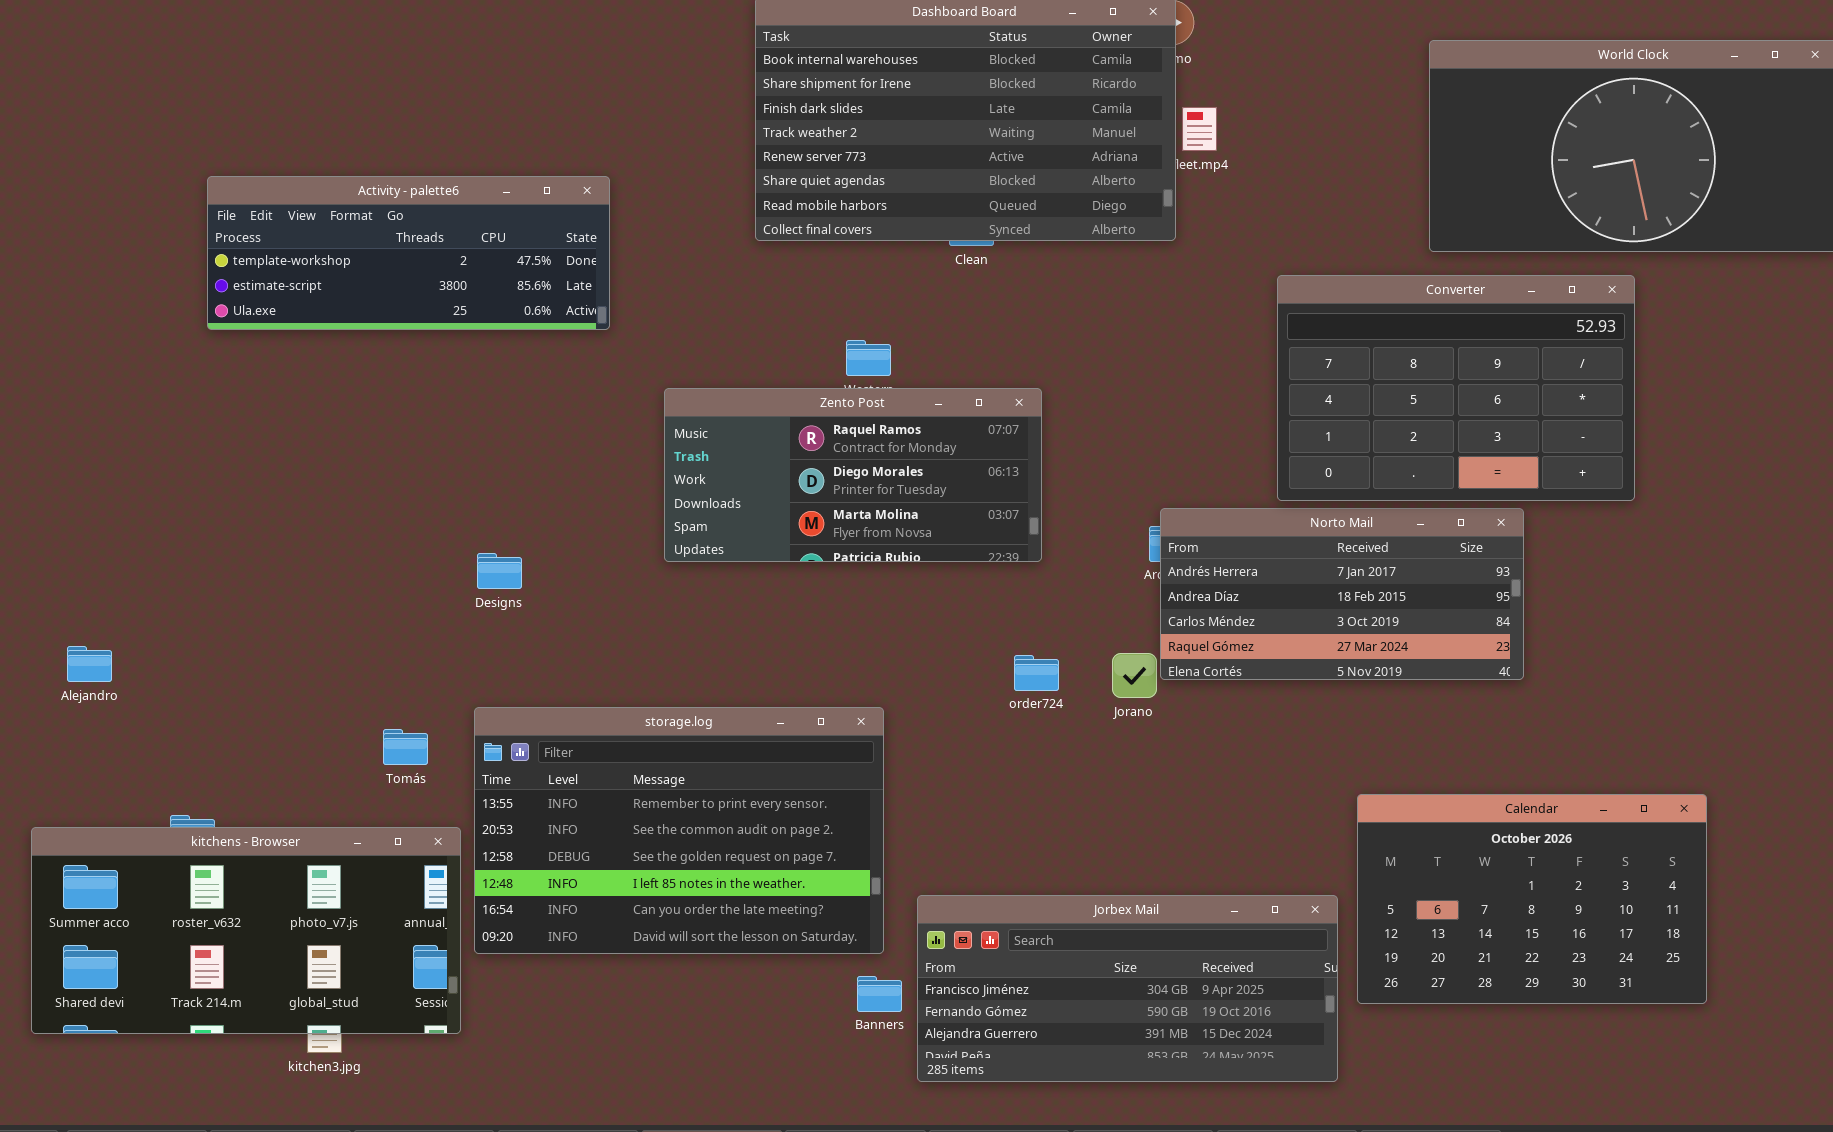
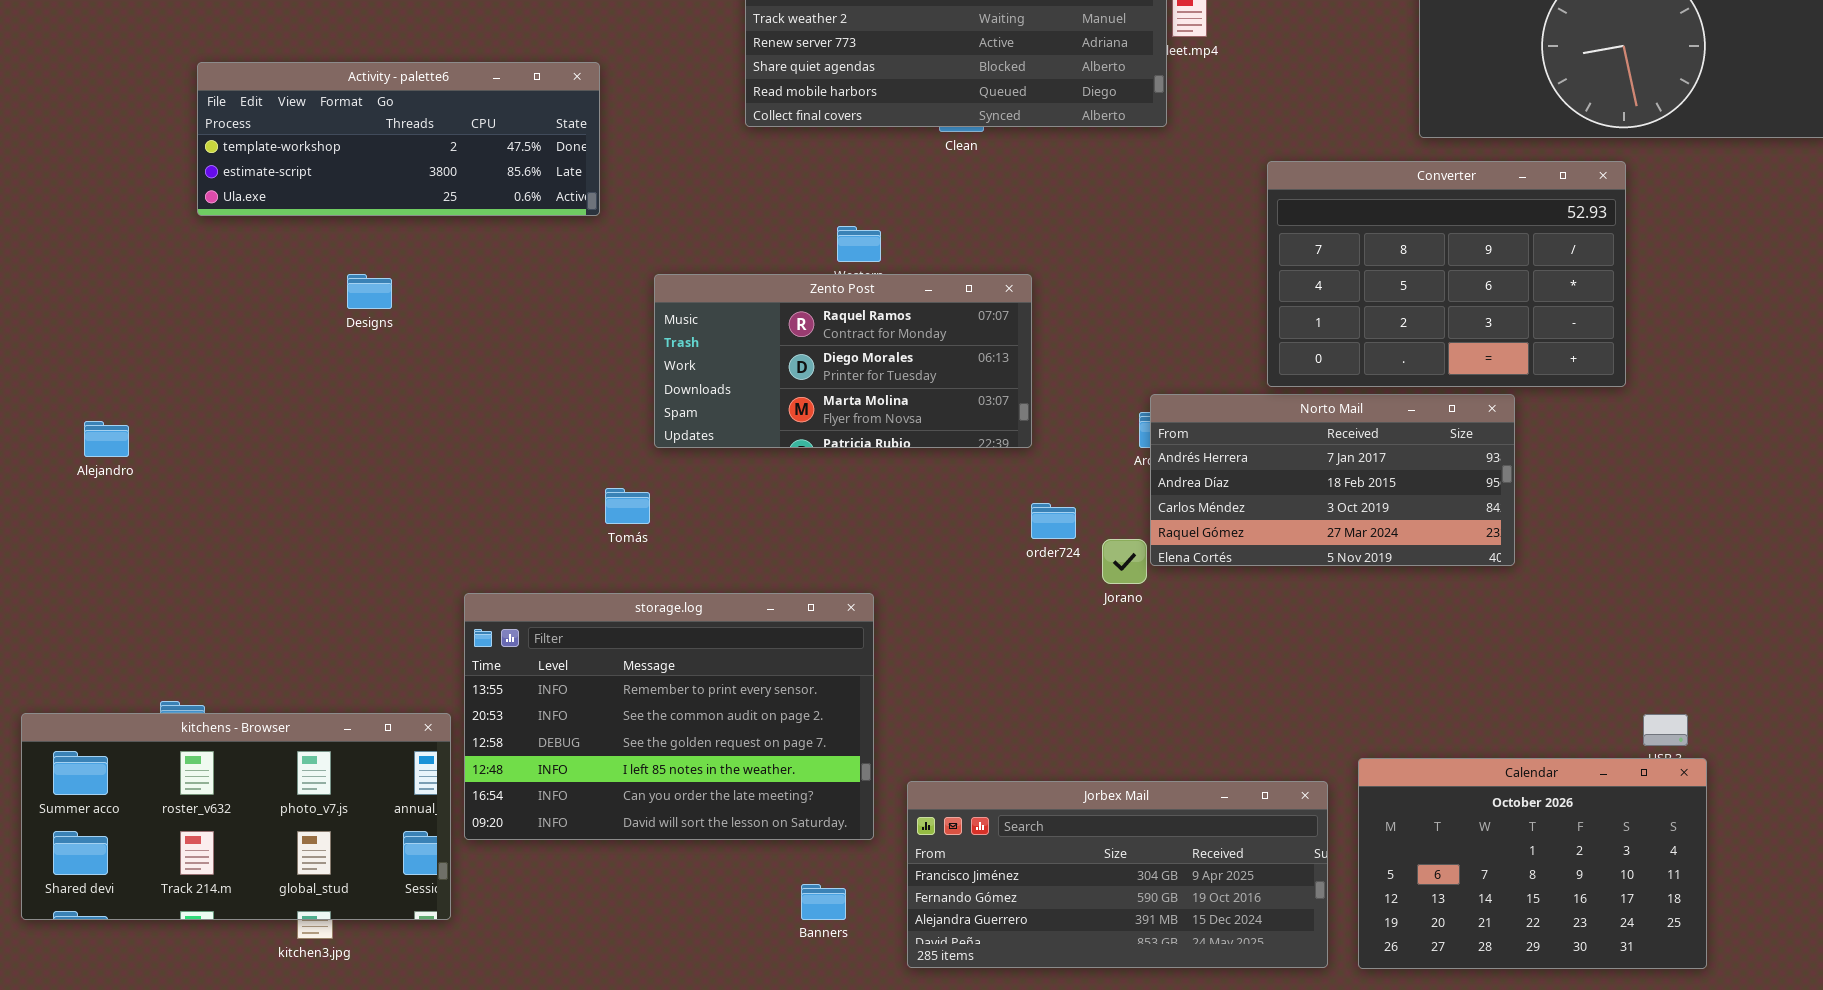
Designs: [477,553,522,589] -> [347,274,392,309], moved
Alejandro: [67,646,112,682] -> [84,421,129,457], moved
order724: [1014,655,1059,691] -> [1031,503,1076,539], moved
Tomás: [383,729,428,765] -> [605,488,650,524], moved
Calendar: [1357,794,1707,1004] -> [1358,758,1707,969], moved
Banners: [857,976,902,1012] -> [801,884,846,920], moved

